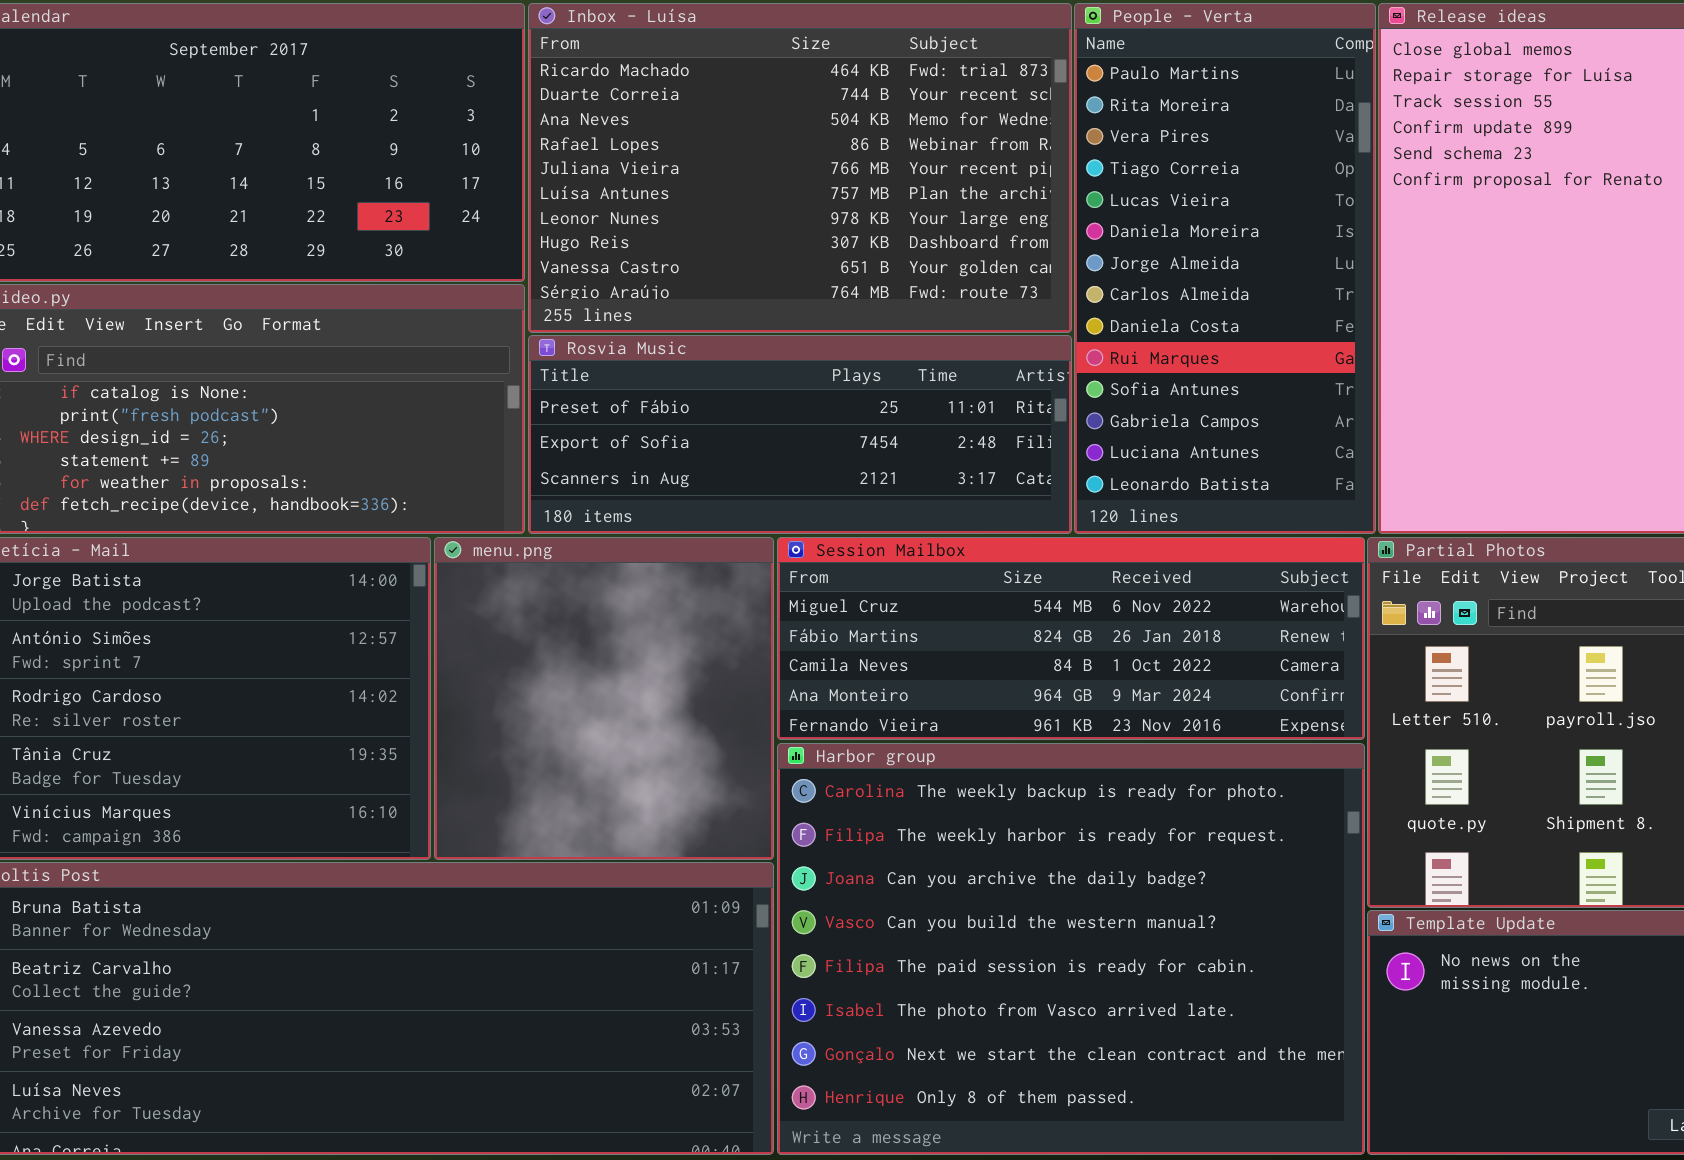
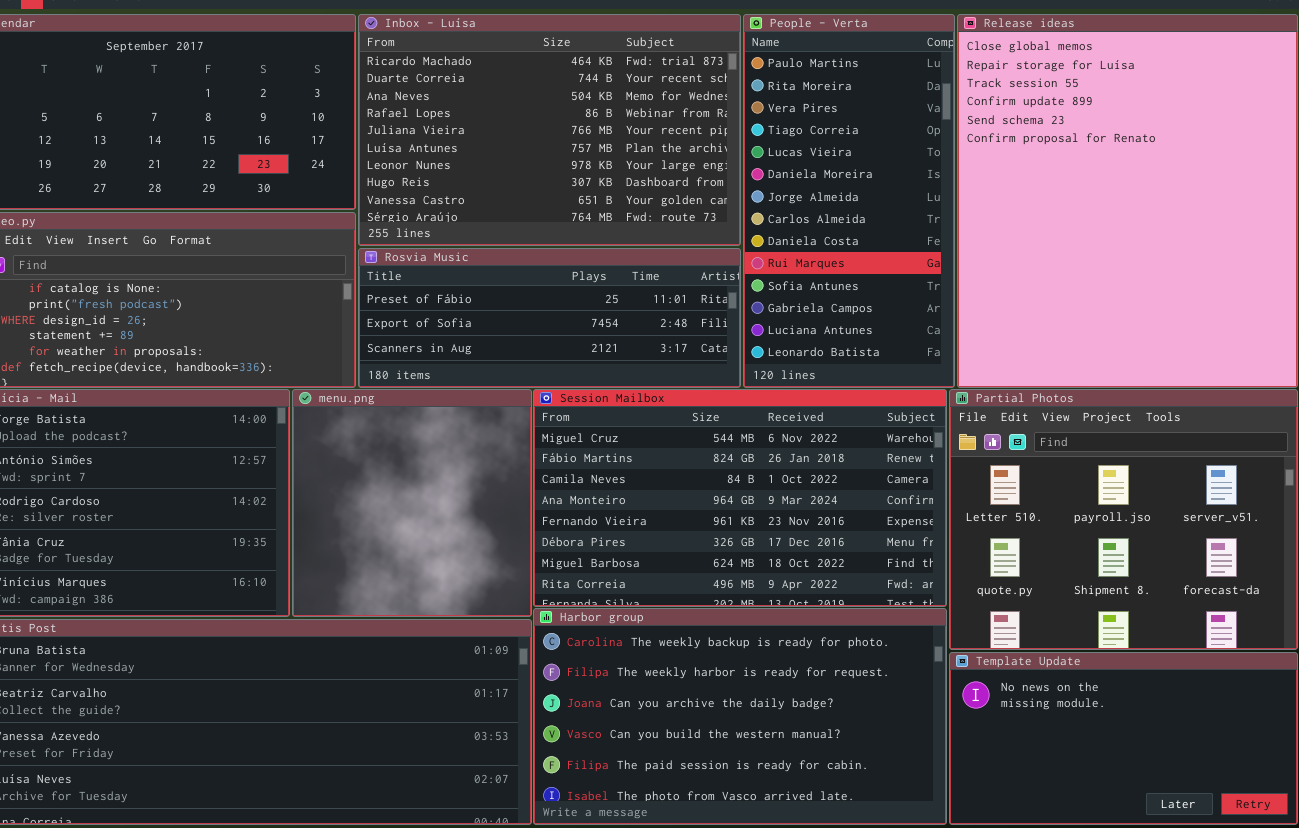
Session Mailbox: [777,537,1365,740] -> [533,389,947,607], resized
Harbor group: [777,743,1365,1155] -> [533,608,947,825], resized

